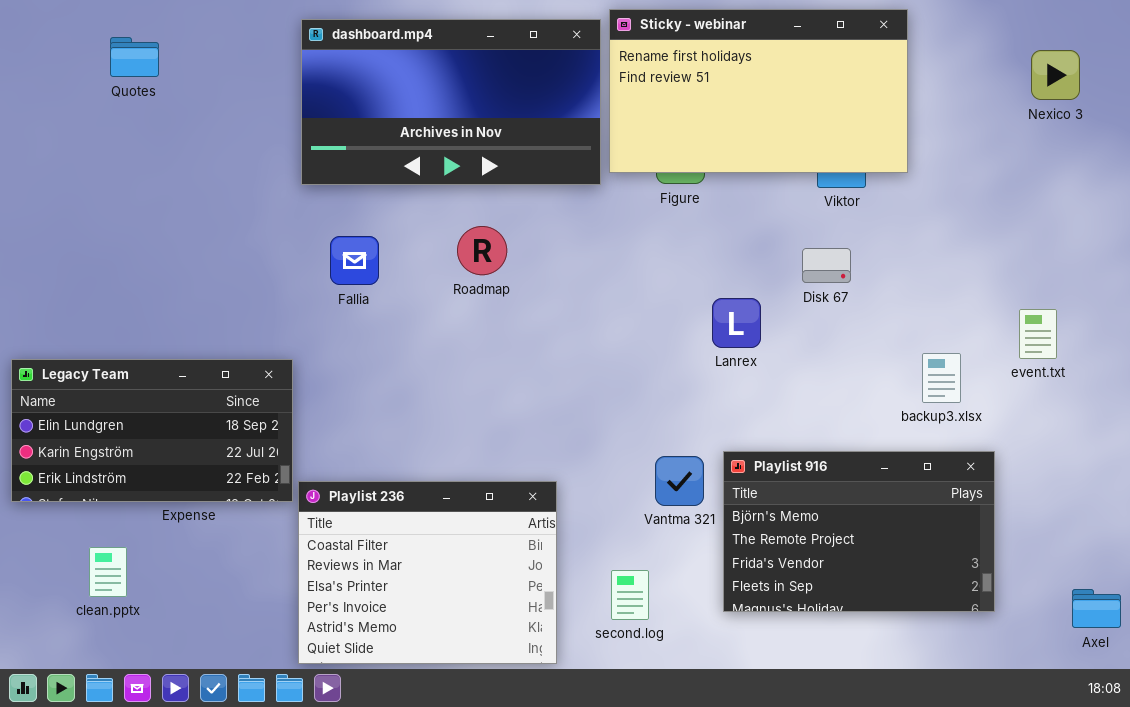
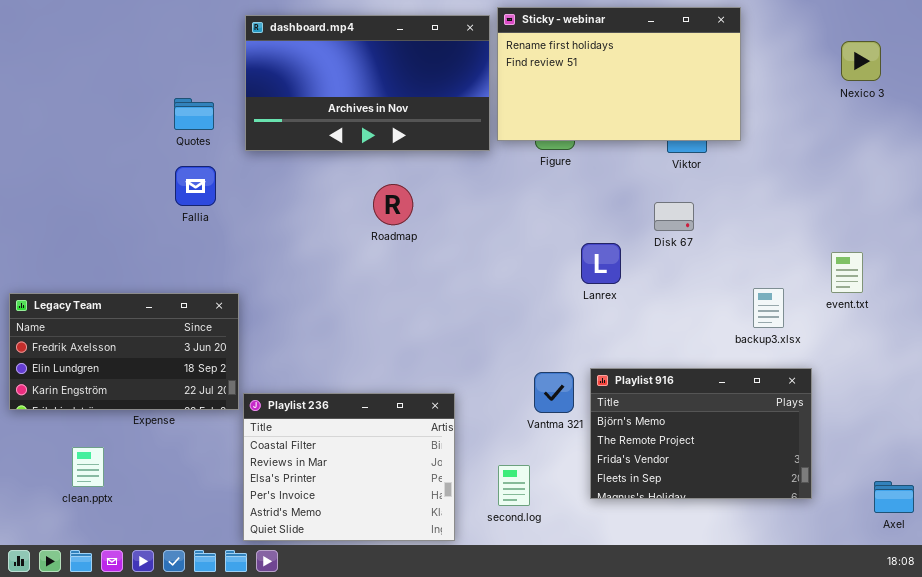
Quotes: [110,37,159,77] -> [174,98,214,130], moved
Fallia: [330,236,379,285] -> [175,166,216,206], moved
Legacy Team: [11,359,293,502] -> [9,293,239,410], scrolled up 1 row

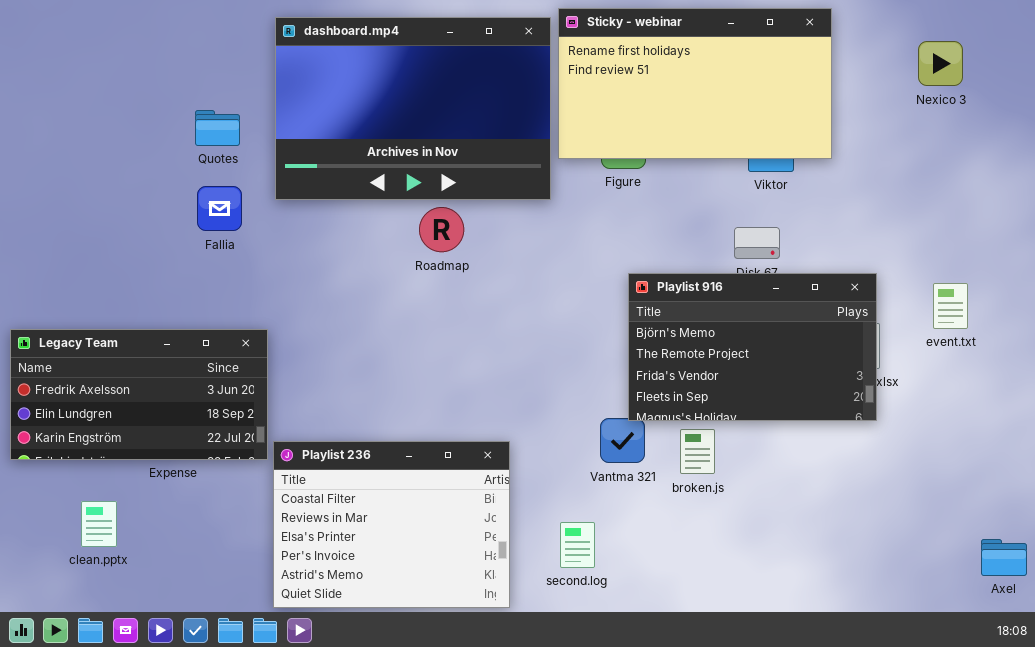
dashboard.mp4: [245,15,490,151] -> [275,17,551,200], resized
Nexico 3: [841,41,881,81] -> [918,41,963,86], moved
Playlist 916: [590,368,812,499] -> [628,273,877,421], moved

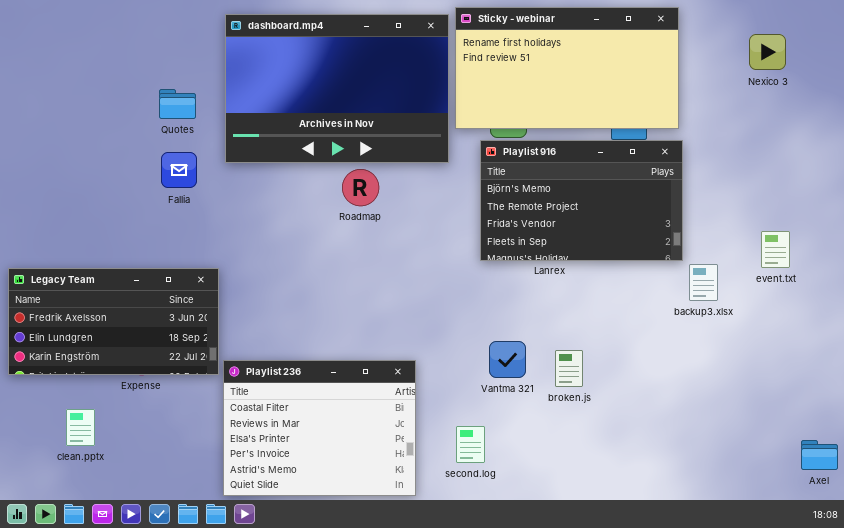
Playlist 916: [628,273,877,421] -> [480,140,683,261], moved

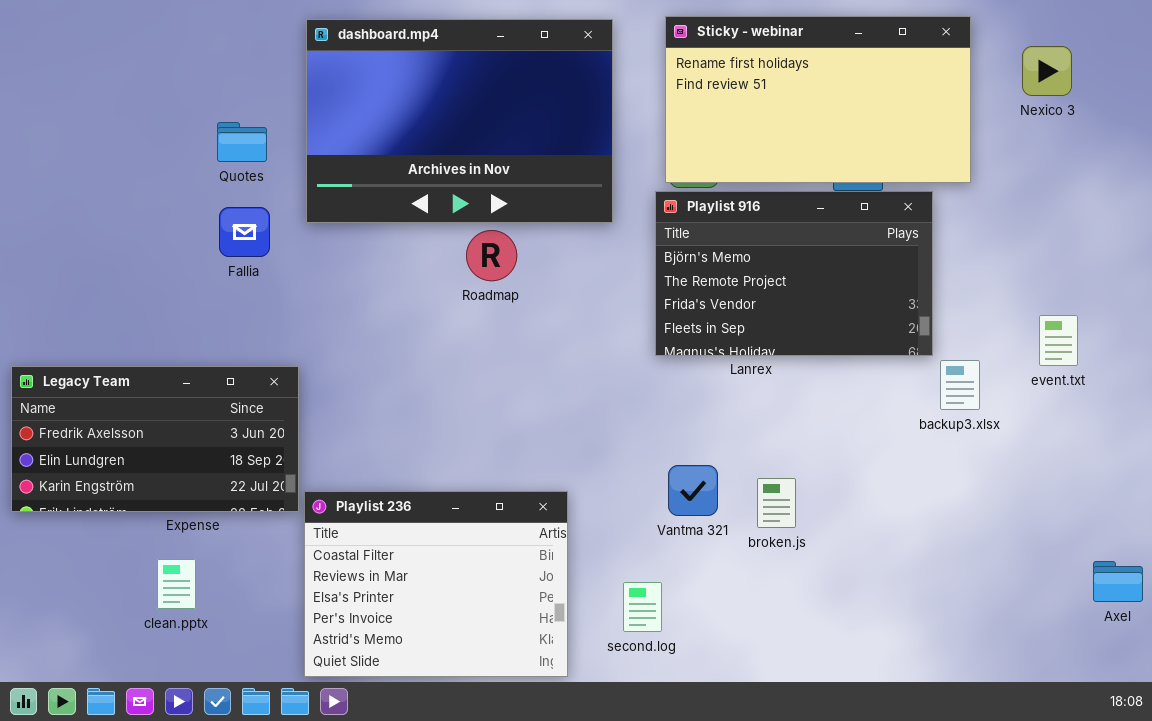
Sticky - webinar: [455,7,679,129] -> [665,16,971,183], moved
clean.pptx: [66,409,95,446] -> [157,559,196,609], moved
Axel: [801,440,838,470] -> [1093,561,1143,602], moved

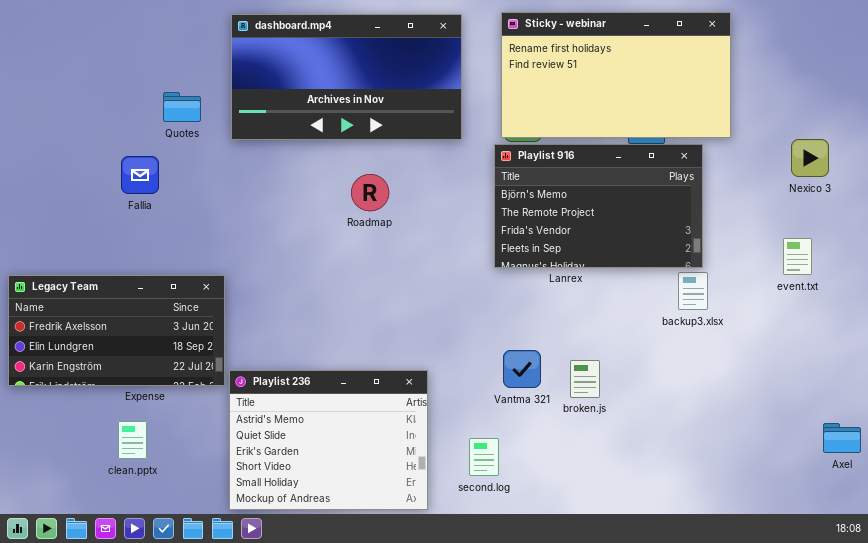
dashboard.mp4: [306,19,613,223] -> [231,14,462,140], resized
Nexico 3: [1022,46,1072,96] -> [791,139,829,177], moved
Fallia: [219,207,270,257] -> [121,156,159,194], moved
backup3.xlsx: [940,360,980,410] -> [678,272,708,310], moved
Playlist 236: [304,491,568,677] -> [229,370,428,510], scrolled down 4 rows

